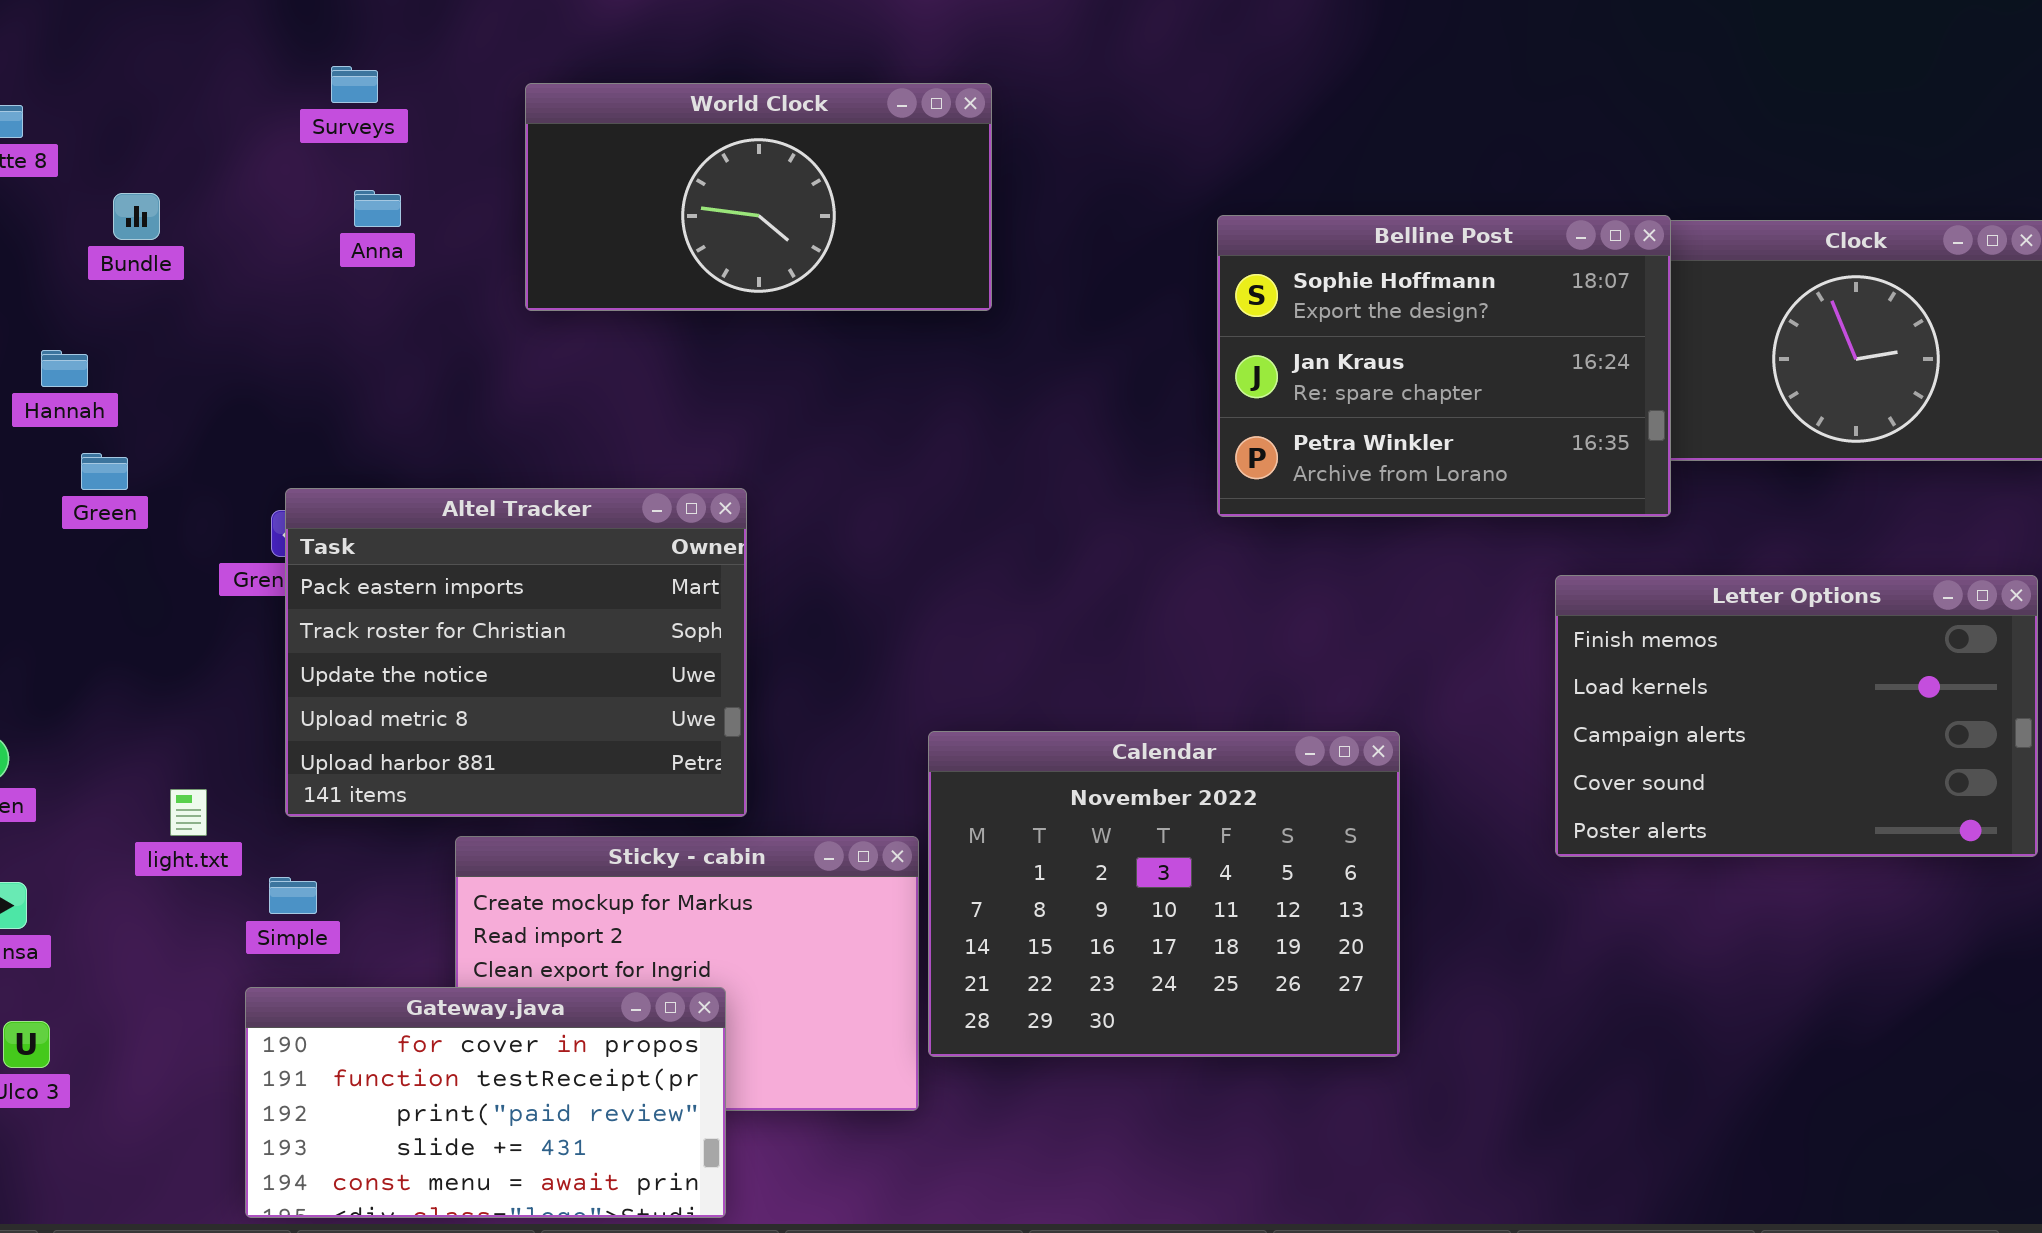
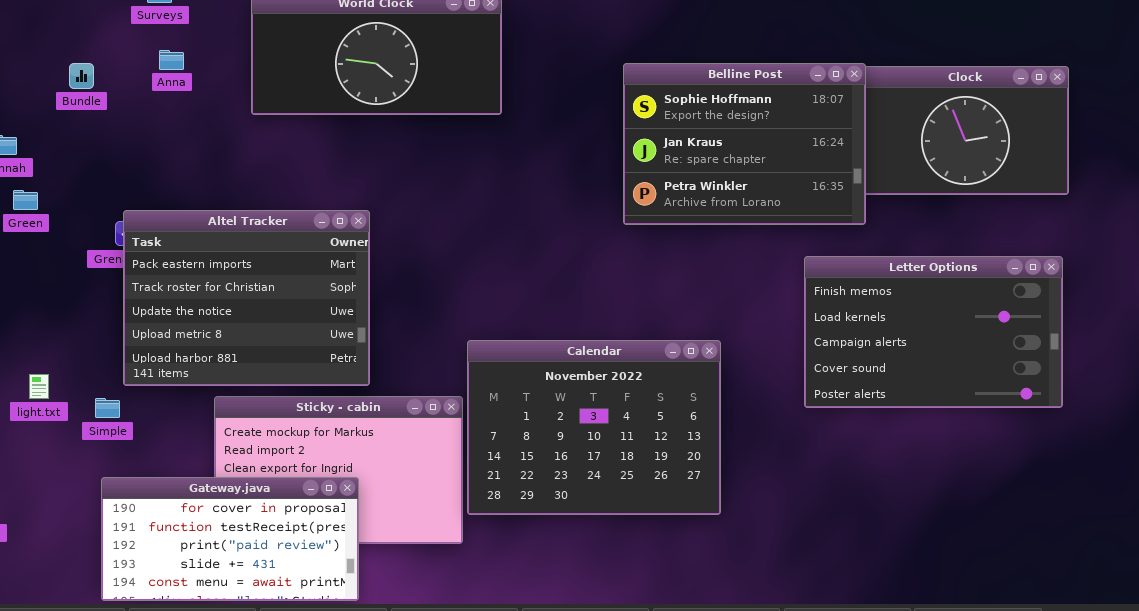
Bundle: [113,193,160,240] -> [69,63,94,89], moved
light.txt: [170,789,207,836] -> [29,374,49,399], moved
Simple: [269,877,317,914] -> [95,398,120,418], moved

